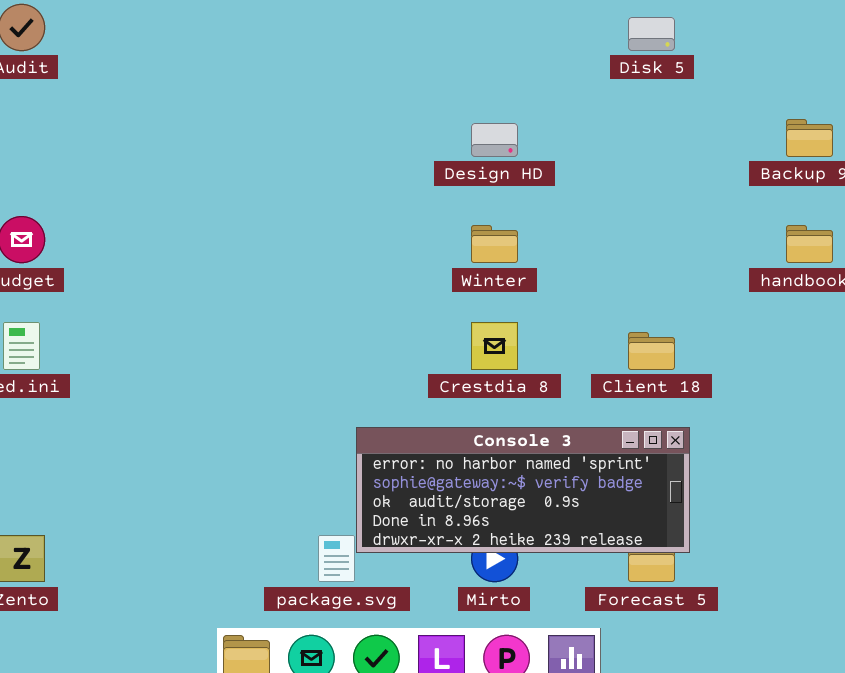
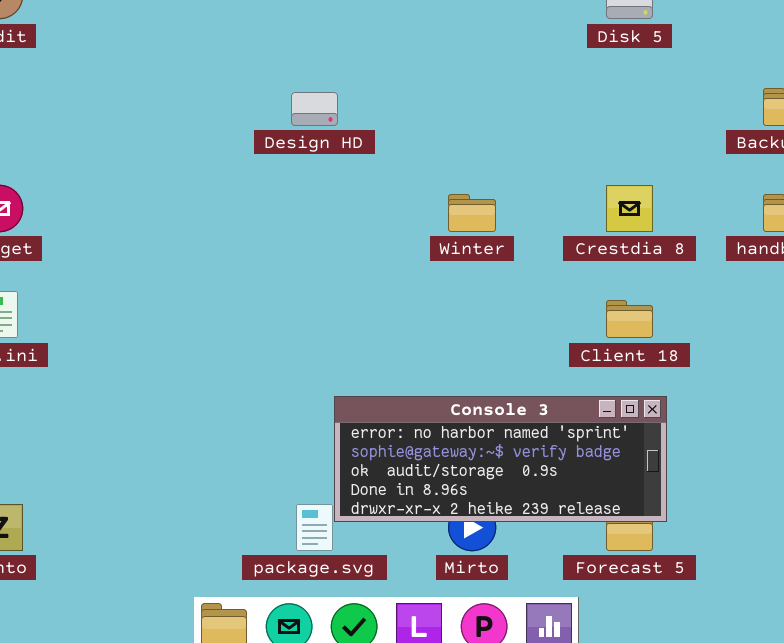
Design HD: [471,123,518,157] -> [291,92,338,126], moved
Crestdia 8: [471,322,518,370] -> [606,185,653,232], moved

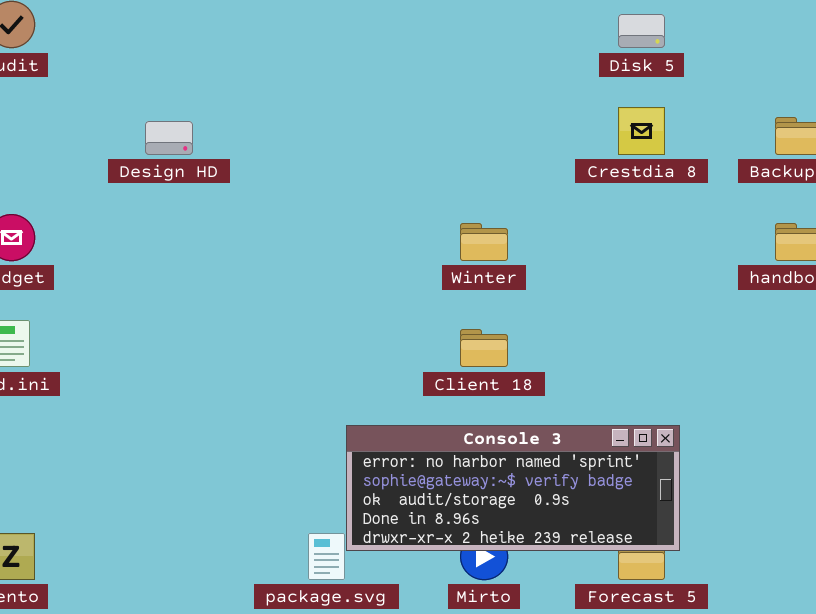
Design HD: [291,92,338,126] -> [145,121,193,155], moved
Crestdia 8: [606,185,653,232] -> [618,107,665,155], moved
Client 18: [606,300,653,338] -> [460,329,508,367], moved

